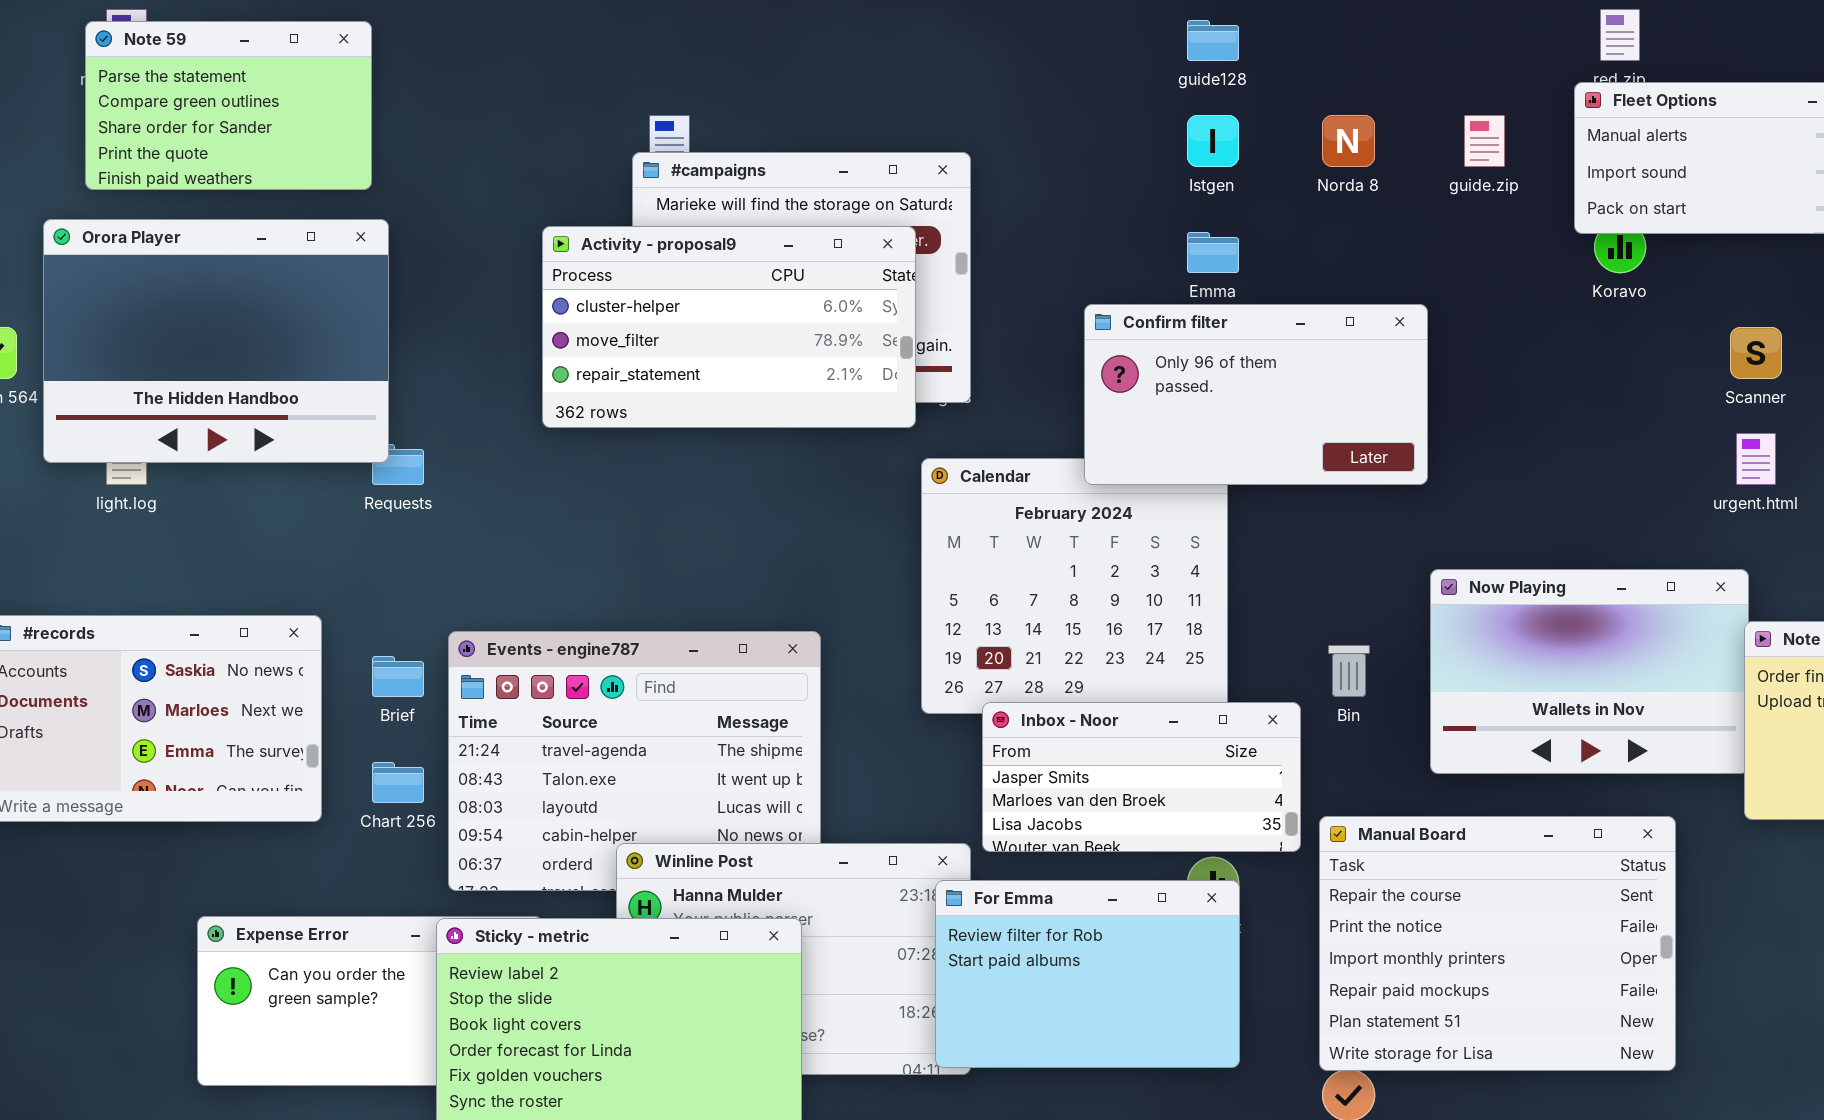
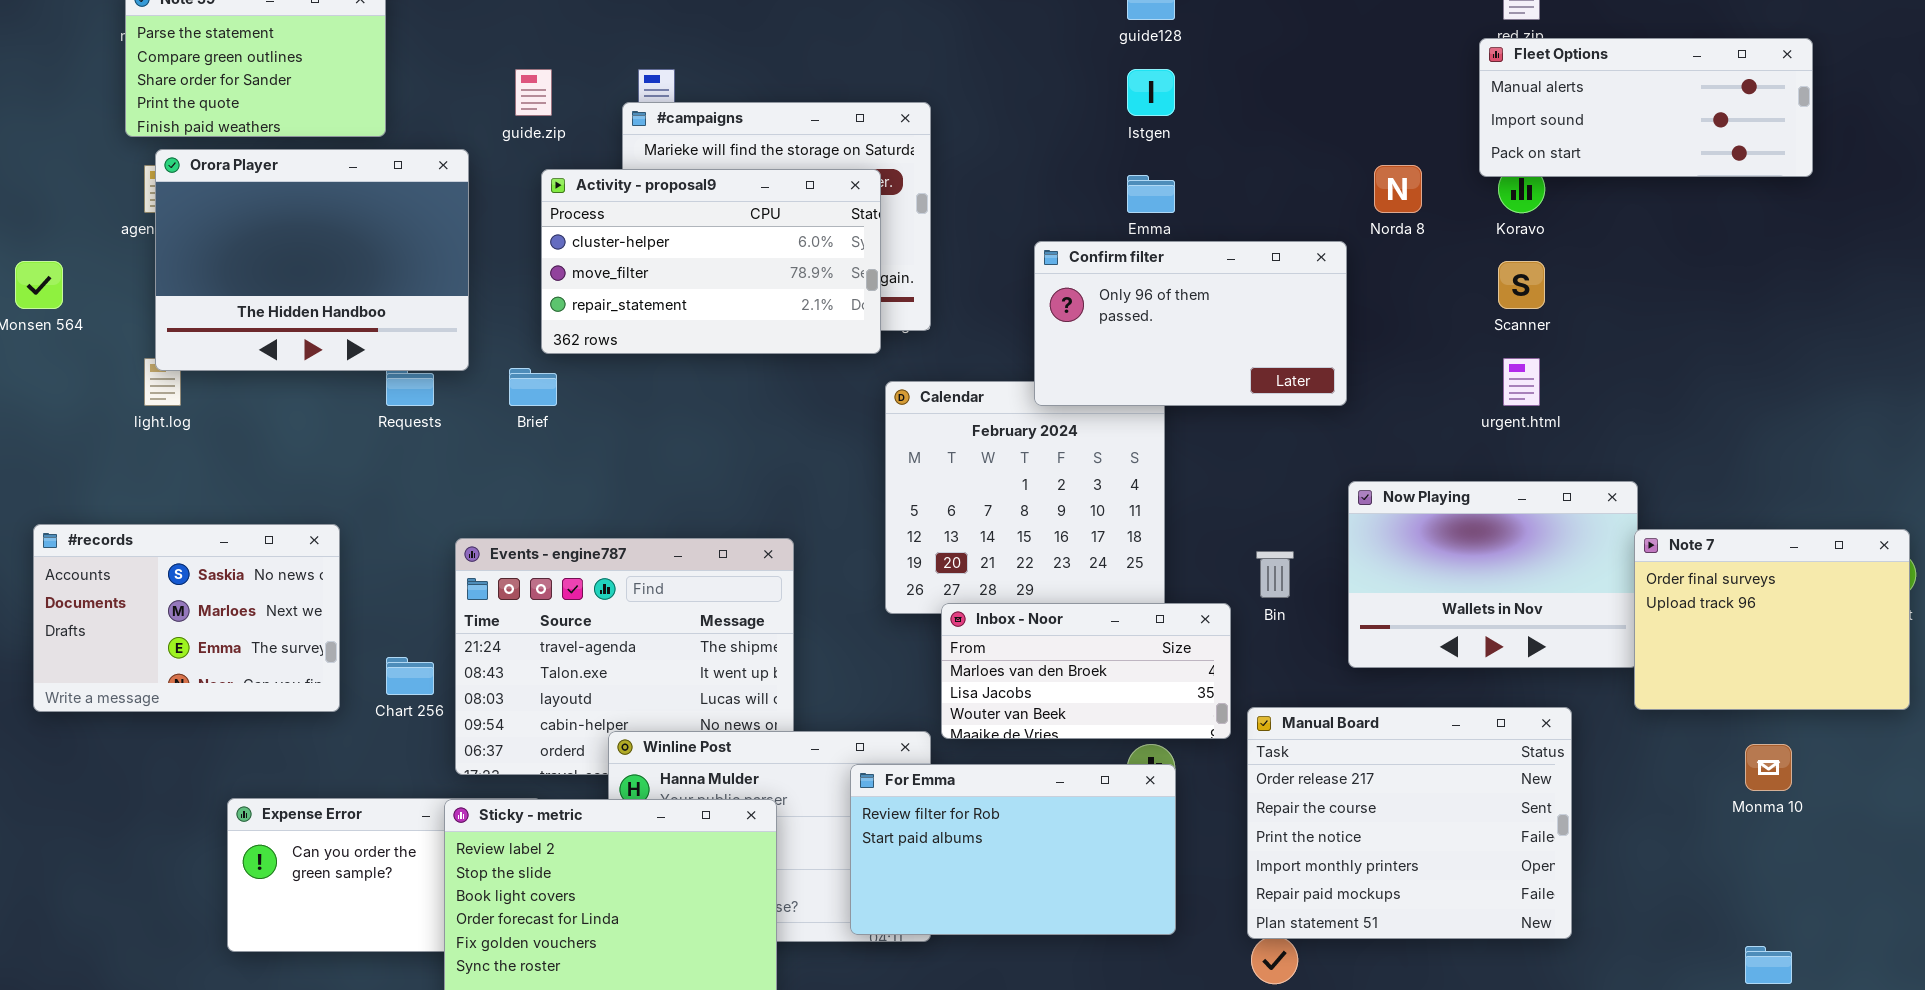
Norda 8: [1322,115,1375,167] -> [1374,165,1422,213], moved
guide.zip: [1464,115,1505,167] -> [515,69,552,116], moved
Orora Player: [43,219,389,463] -> [155,149,469,371], moved
Scanner: [1730,327,1782,379] -> [1498,261,1545,309], moved
urgent.html: [1736,433,1776,485] -> [1503,358,1540,406], moved
Brief: [372,656,424,697] -> [509,368,557,406], moved
Inbox - Noor: [982,702,1301,852] -> [941,603,1231,739], scrolled down 1 row
Manual Board: [1319,816,1676,1071] -> [1247,707,1572,939], scrolled up 1 row
For Emma: [935,880,1240,1068] -> [850,764,1176,935], resized

